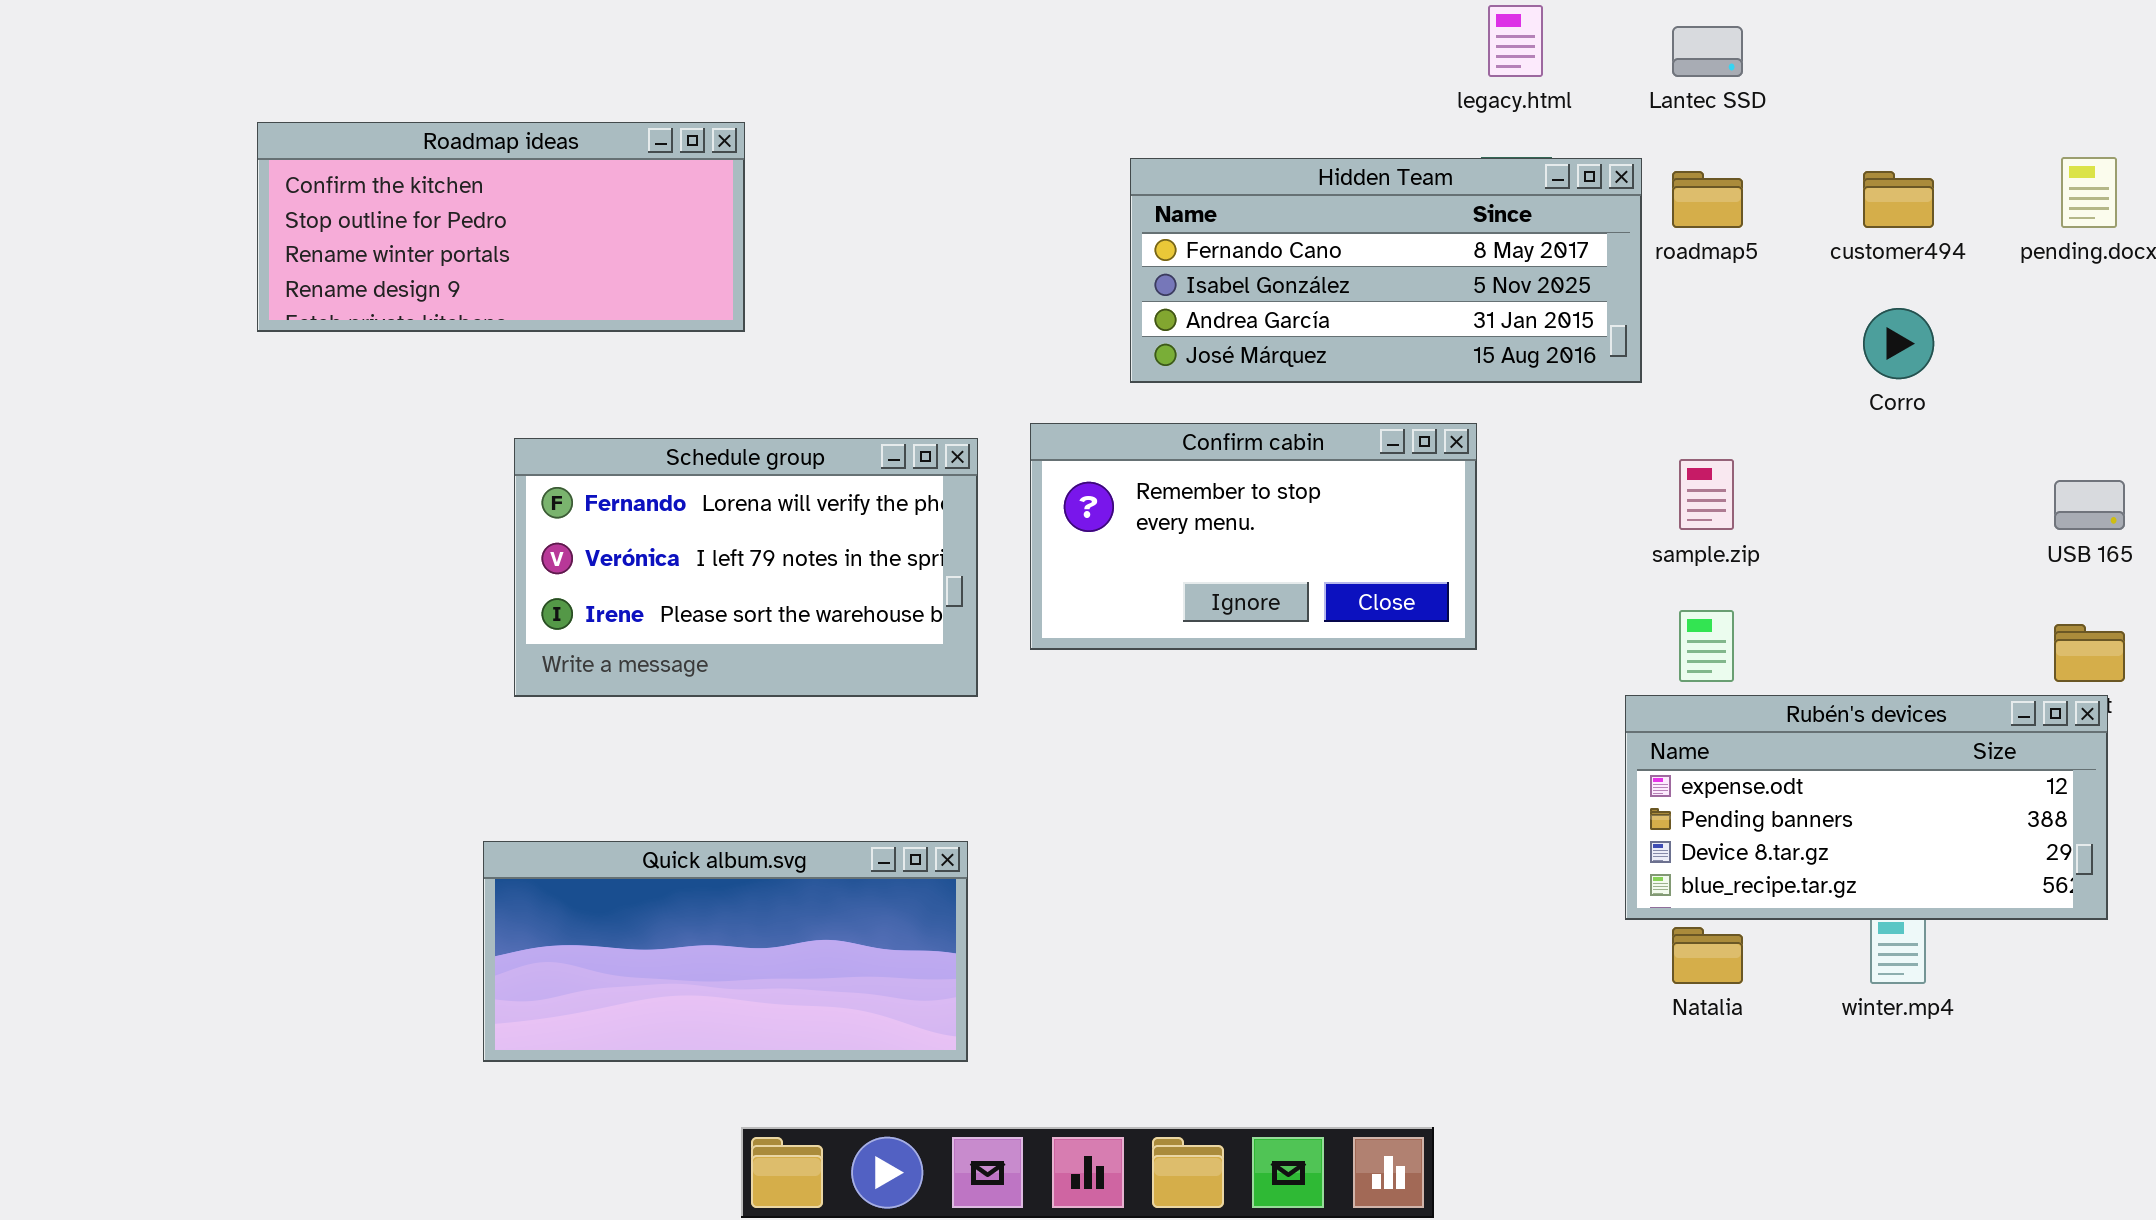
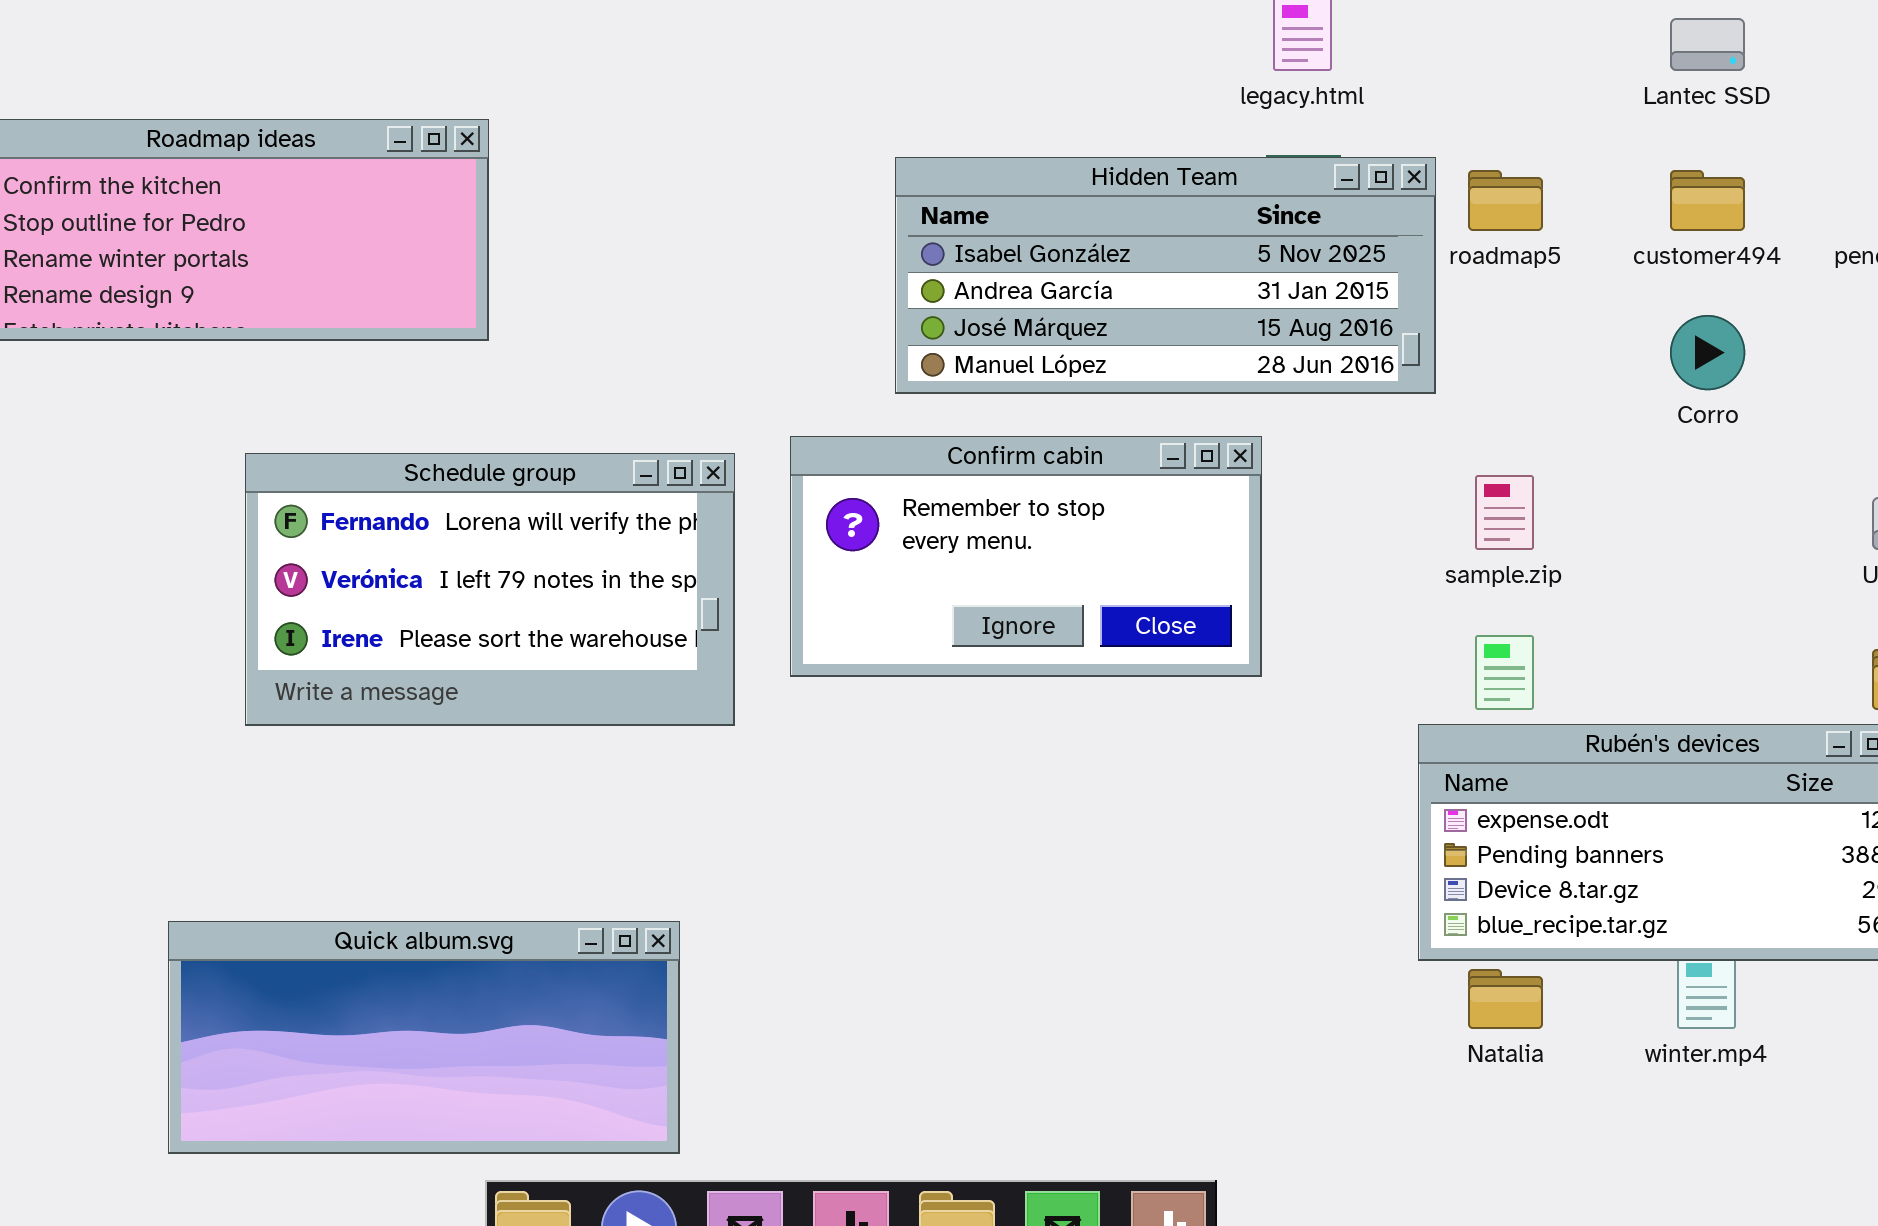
Lantec SSD: [1672,26,1743,77] -> [1670,18,1745,71], moved
Hidden Team: [1130,158,1642,383] -> [895,157,1436,394], scrolled down 1 row
Quick album.svg: [483,841,968,1062] -> [168,921,680,1154], moved

